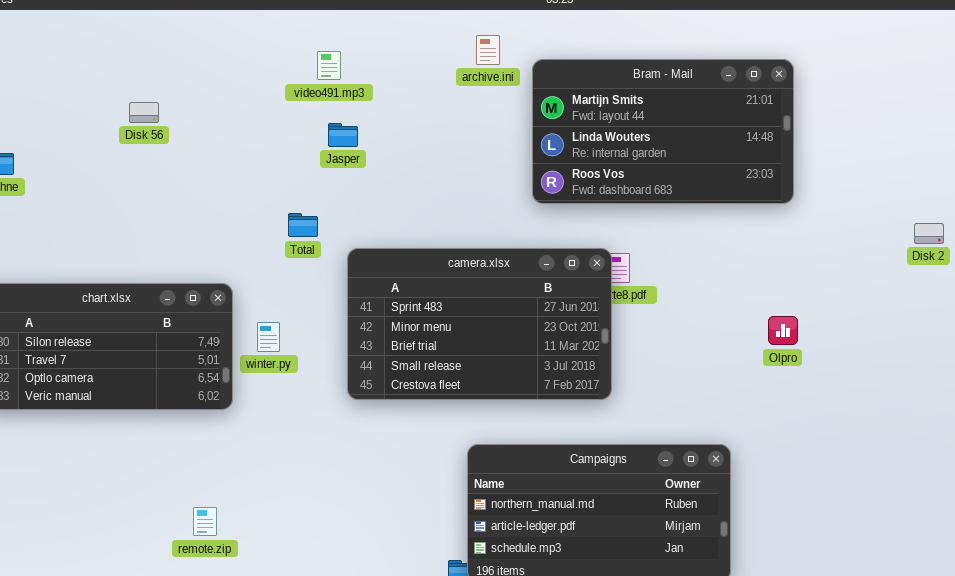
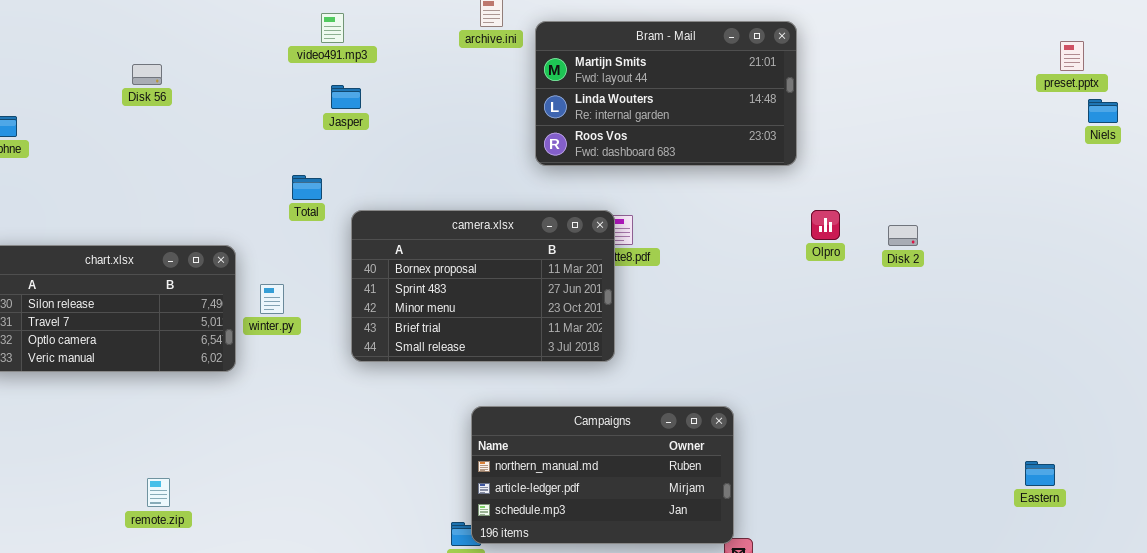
Disk 2: [914,223,944,244] -> [888,225,918,246], moved
camera.xlsx: [347,248,612,400] -> [351,210,615,362], scrolled up 1 row
Olpro: [768,316,798,345] -> [811,210,840,240], moved
remote.zip: [193,507,217,536] -> [147,478,170,507], moved

